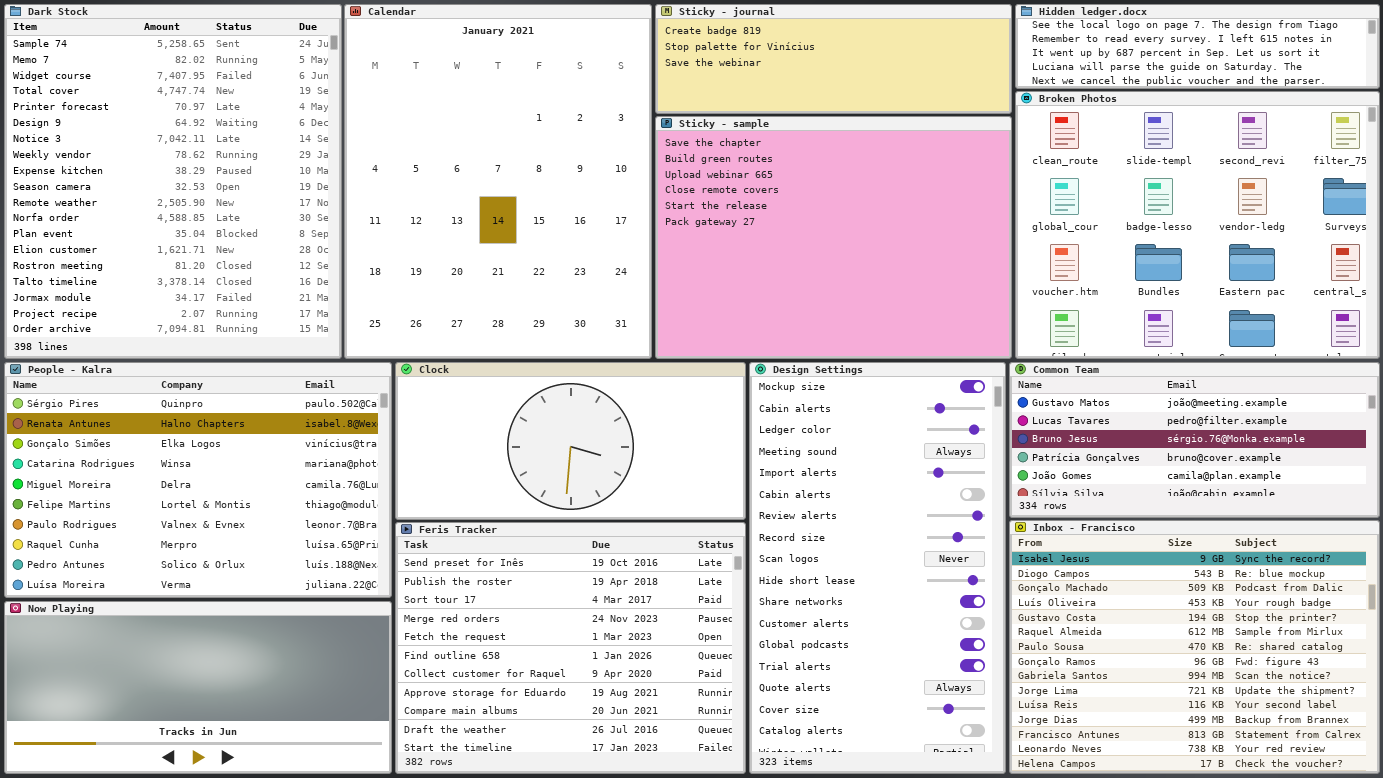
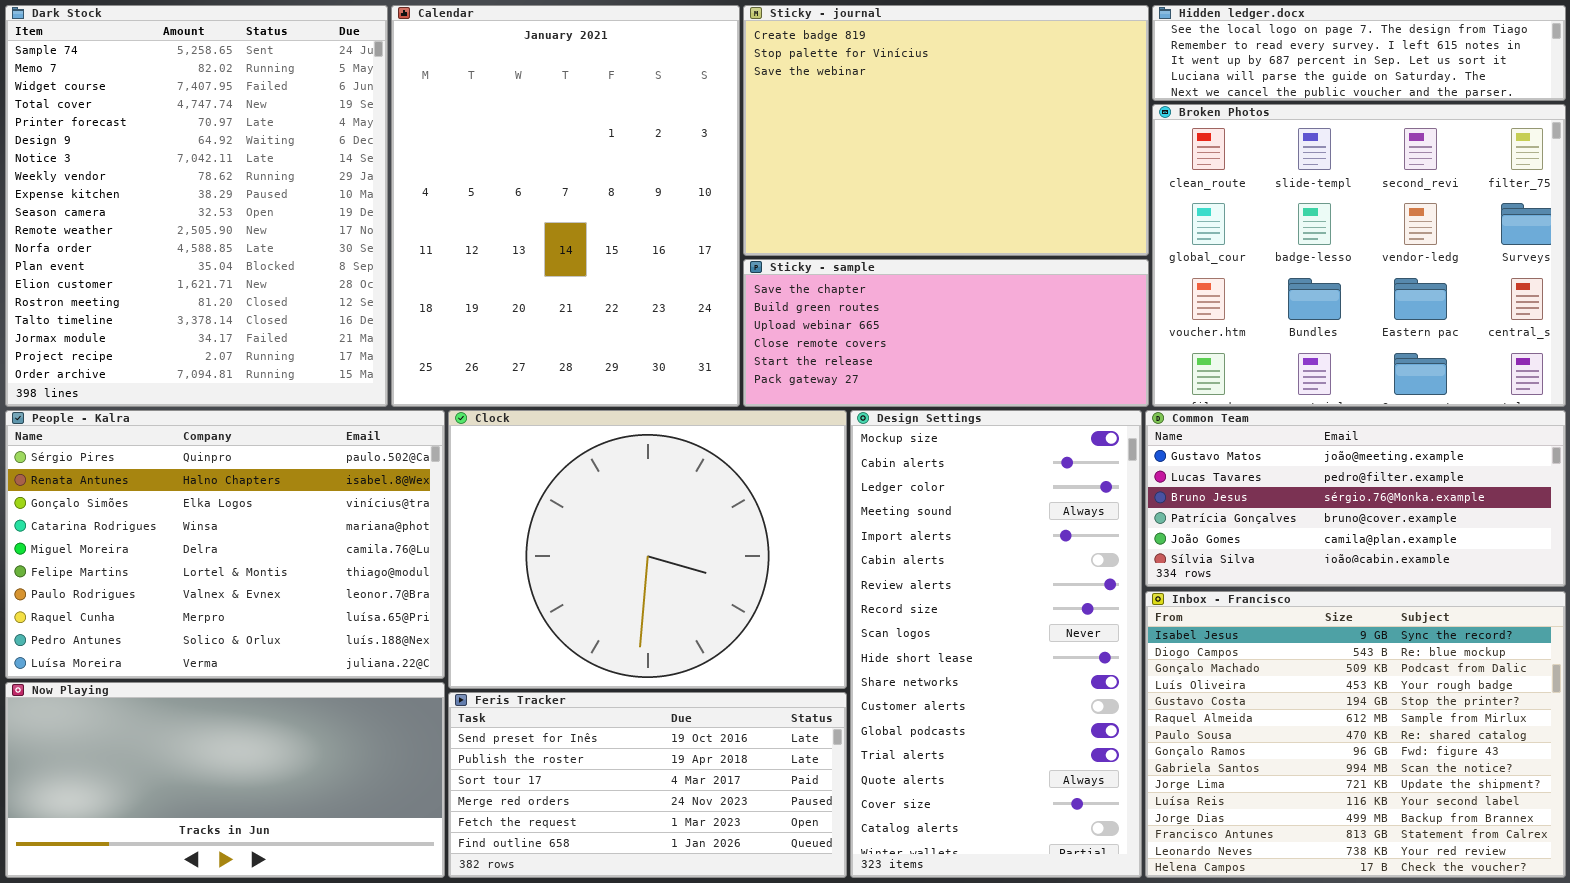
Sticky - journal: [655,4,1012,114] -> [743,5,1149,256], resized
Sticky - sample: [655,116,1012,359] -> [743,259,1149,407], resized
Clock: [395,362,746,520] -> [448,410,847,689], resized
Feris Tracker: [395,522,746,774] -> [448,692,847,878], resized

